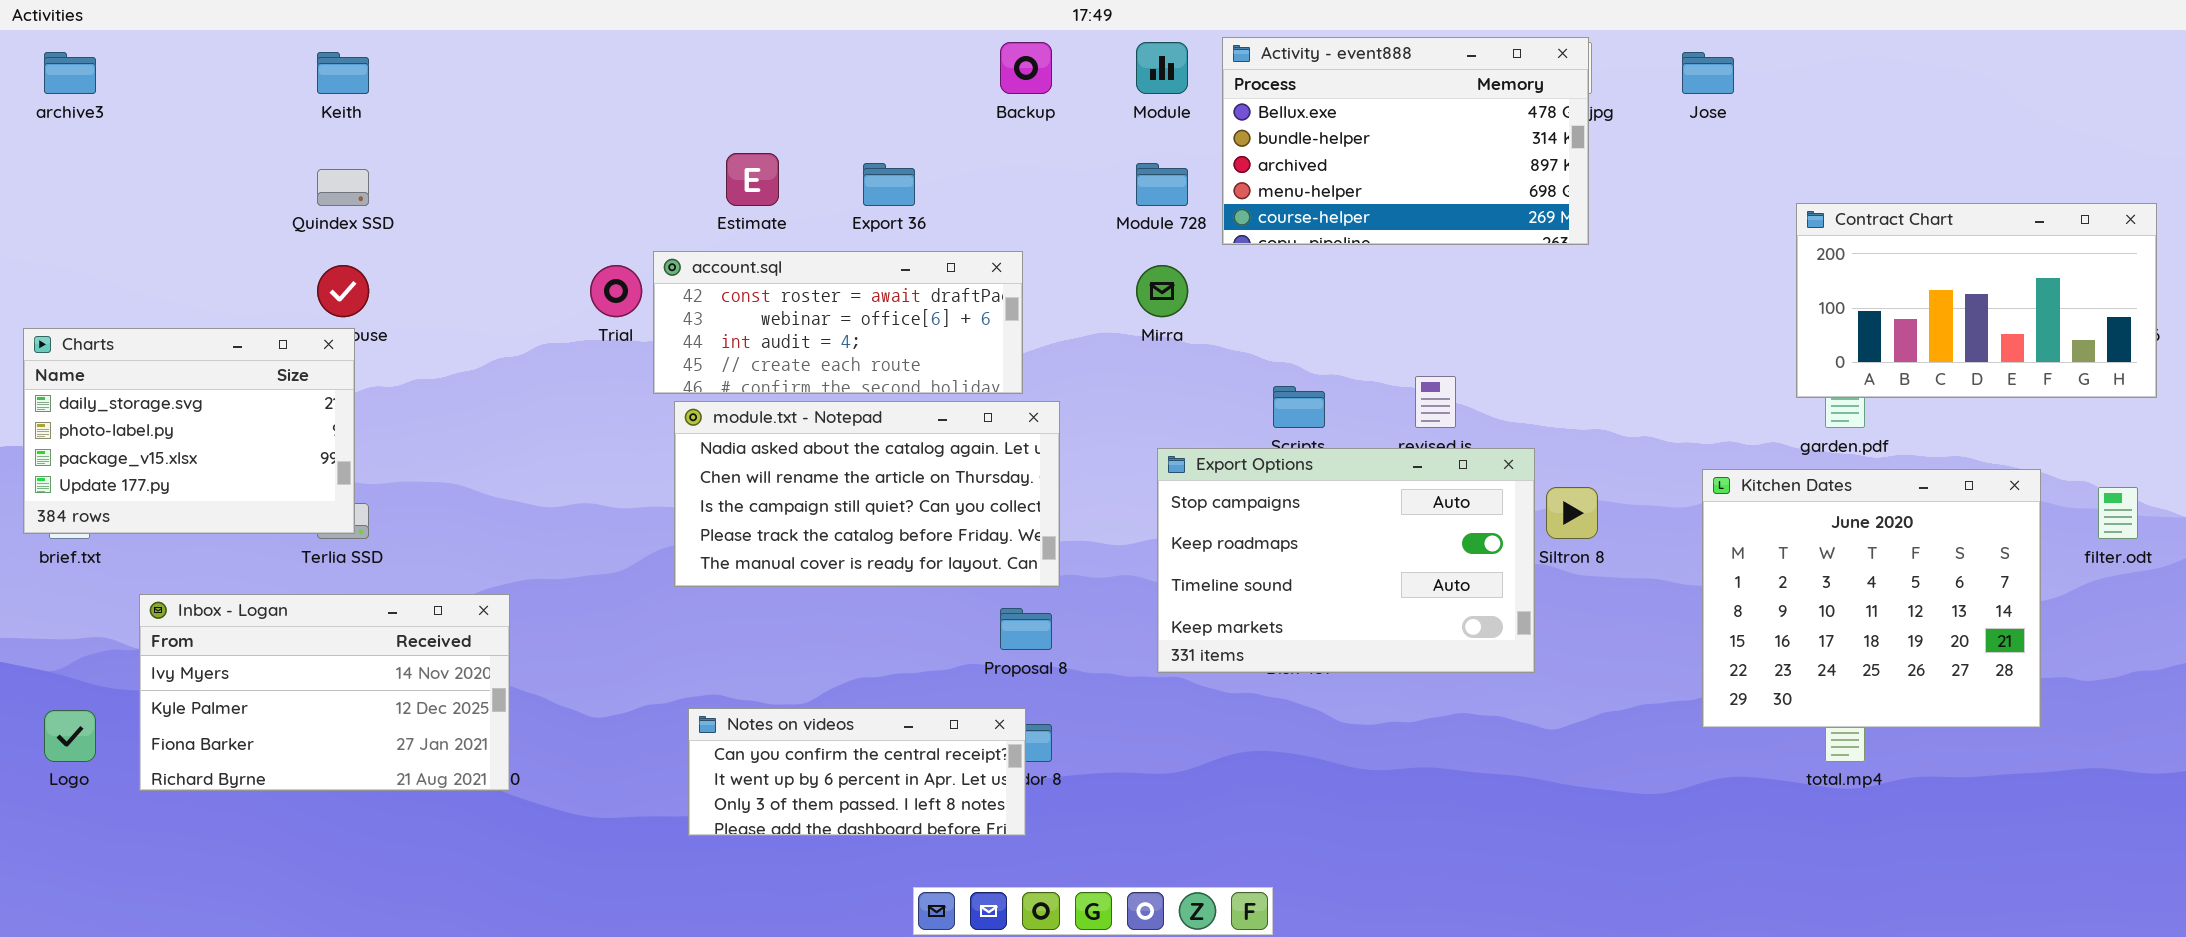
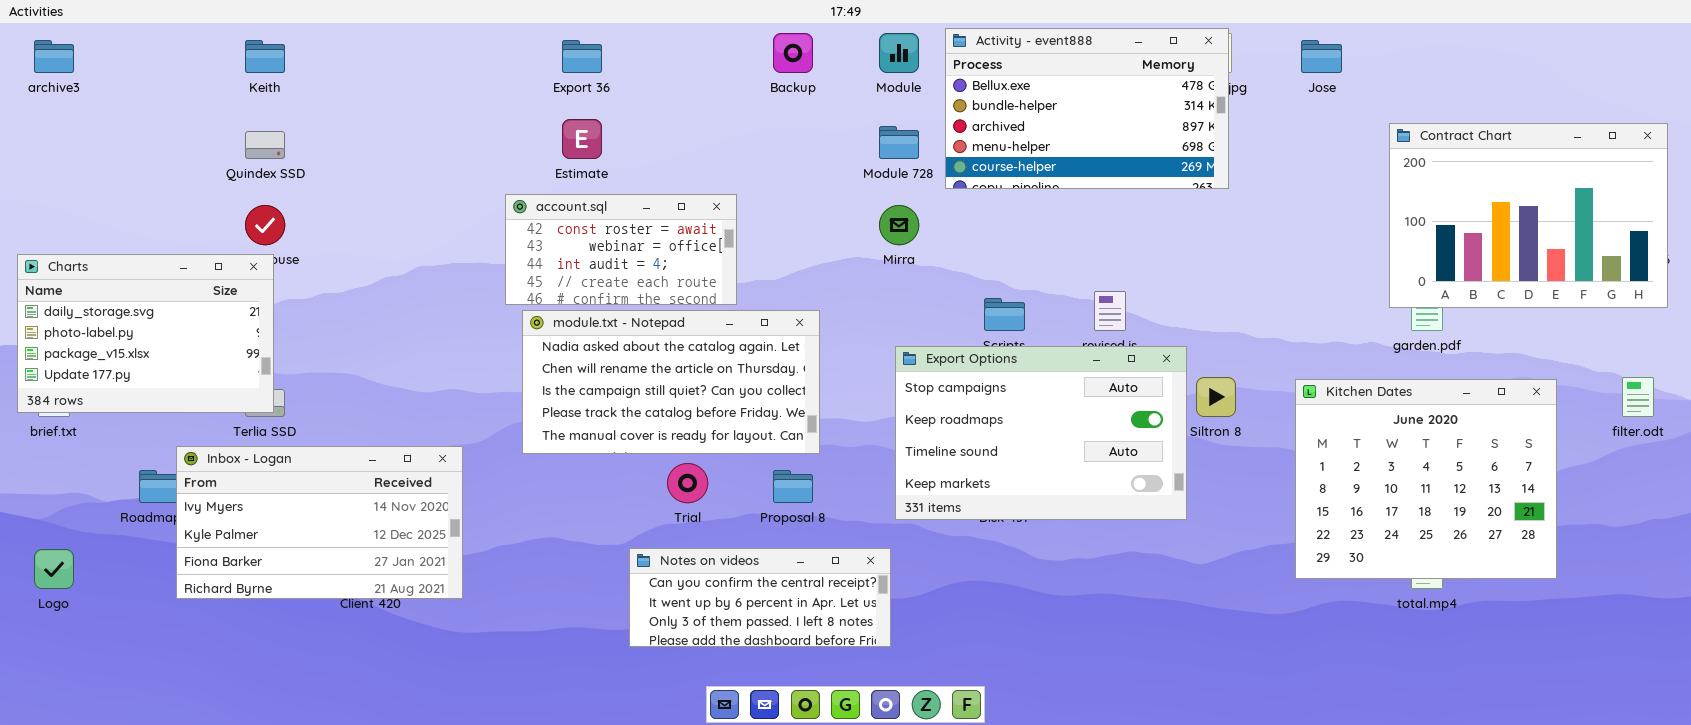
Export 36: [863,163,915,206] -> [562,40,602,73], moved
Contract Chart: [1796,203,2157,398] -> [1389,123,1668,308], resized
account.sql: [653,251,1023,394] -> [505,194,737,305], resized
Trial: [590,265,642,317] -> [667,463,708,503], moved
Kitchen Dates: [1702,469,2041,728] -> [1295,379,1557,579], moved
Inbox - Logan: [139,594,510,791] -> [176,446,463,599], moved
Notes on videos: [688,708,1026,836] -> [629,548,891,647], moved

